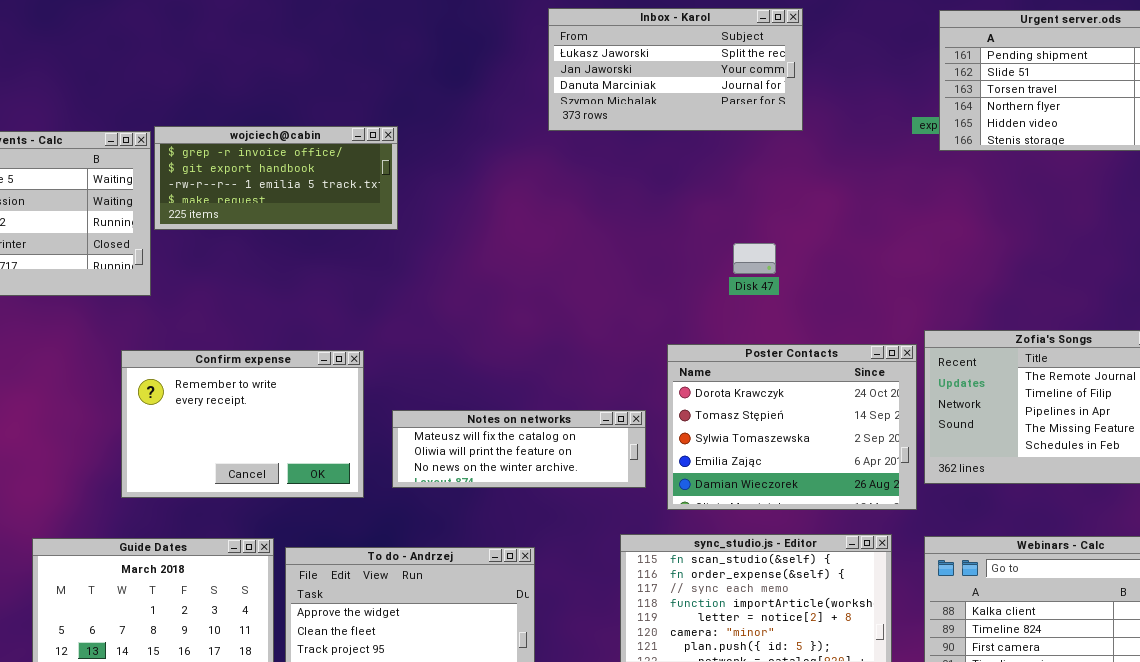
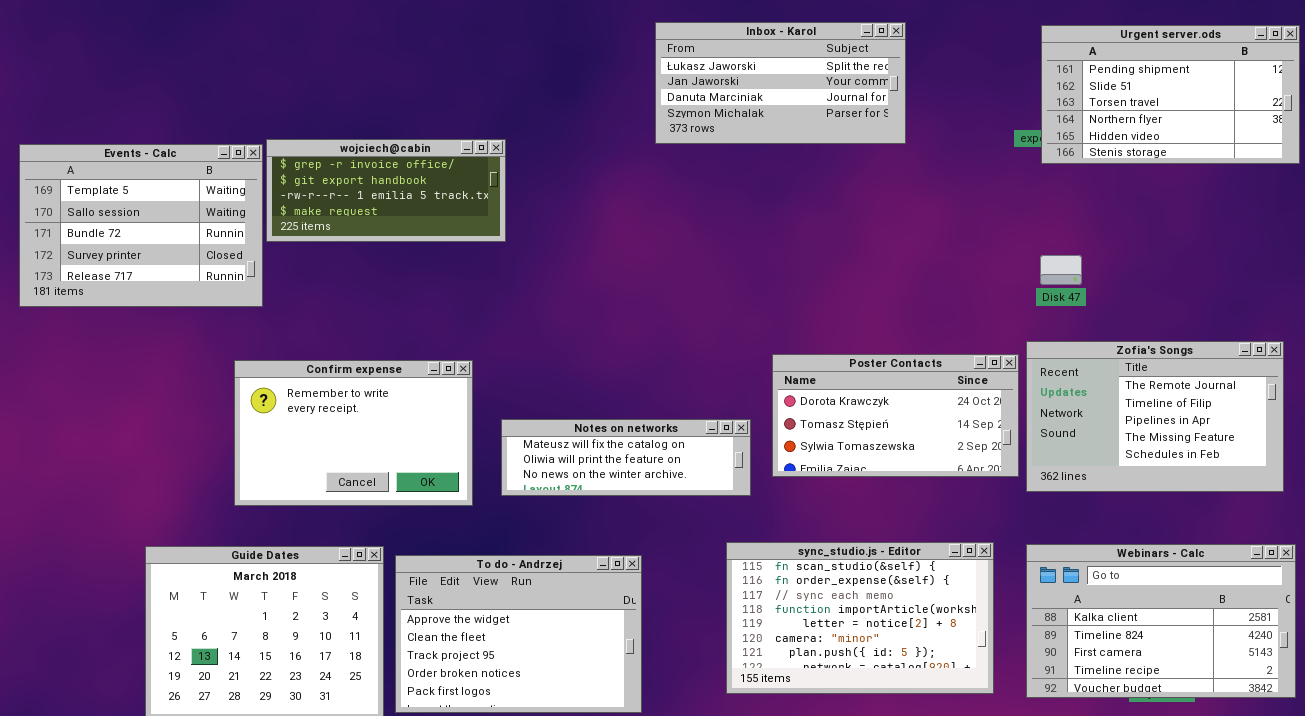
Disk 47: [733,243,776,274] -> [1040,255,1082,285], moved
Poster Contacts: [667,344,917,510] -> [772,354,1019,477], resized

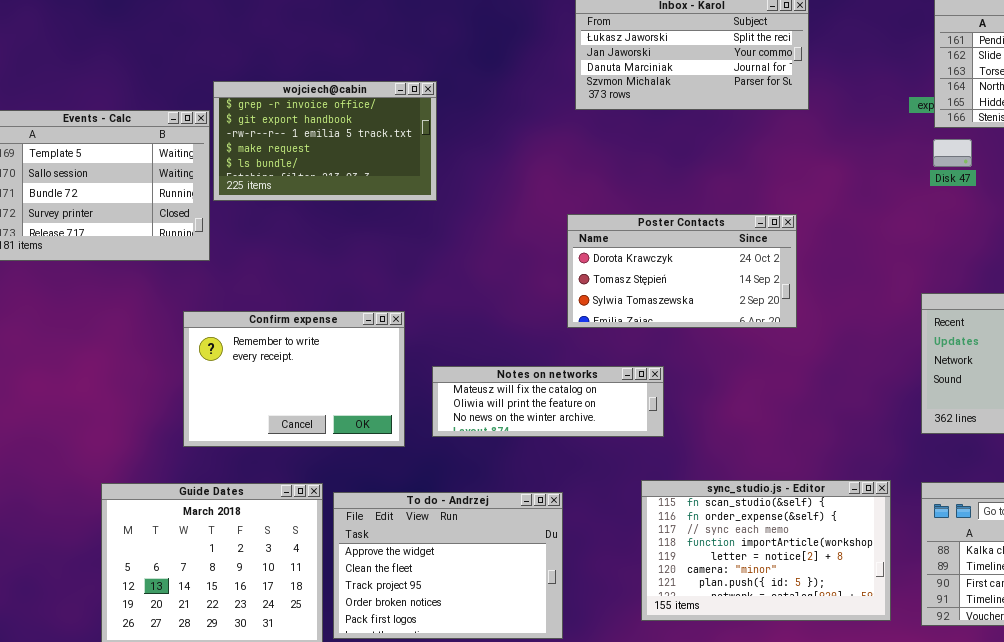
wojciech@cabin: [266,139,506,242] -> [213,81,437,201], resized
Disk 47: [1040,255,1082,285] -> [933,139,972,167], moved
Poster Contacts: [772,354,1019,477] -> [567,214,797,328], moved

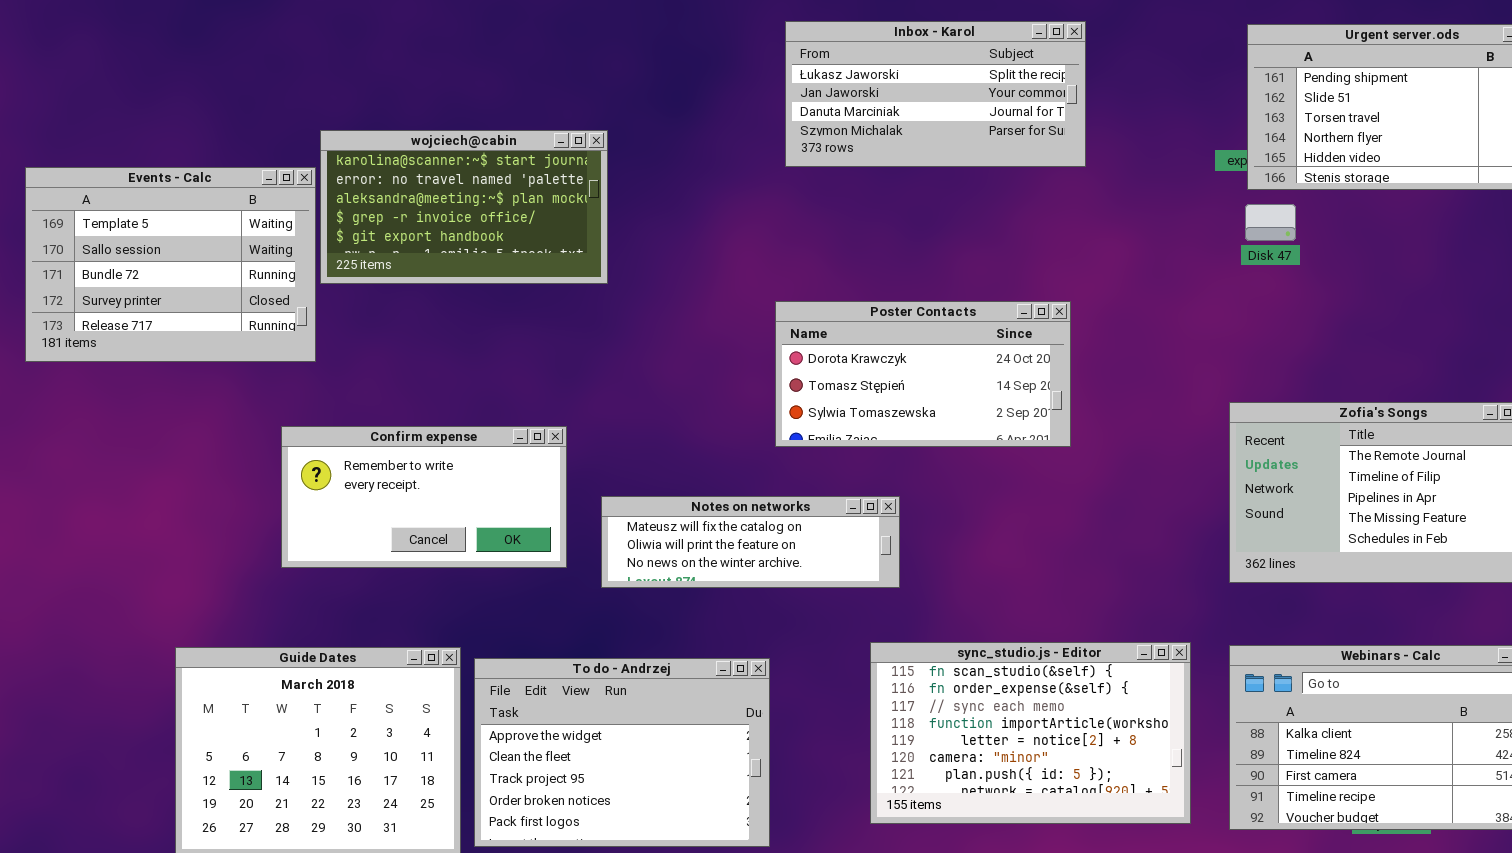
wojciech@cabin: [213,81,437,201] -> [320,130,608,284], scrolled up 3 rows
Confirm expense: [183,311,405,447] -> [281,426,567,568], resized

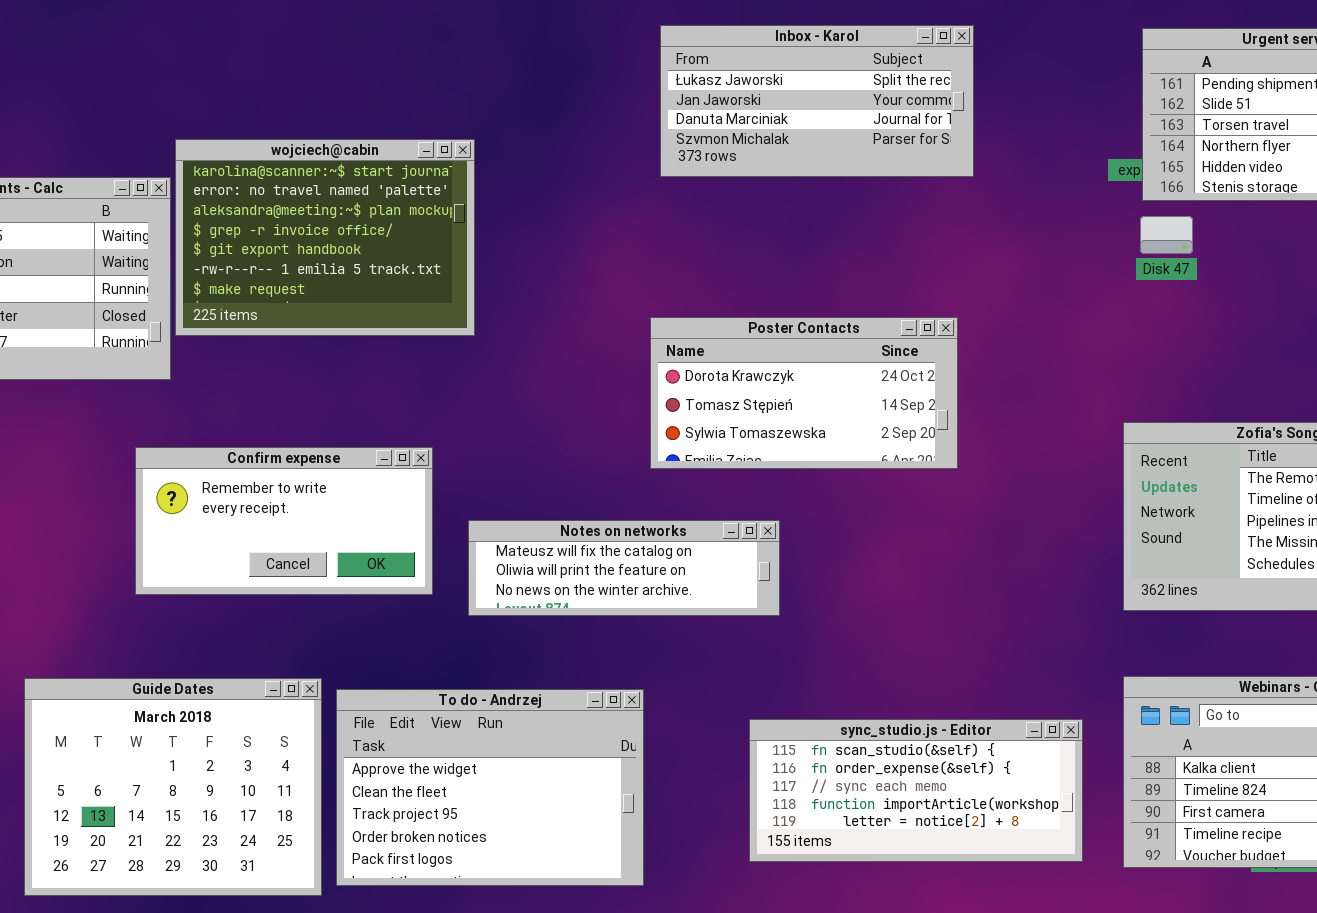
wojciech@cabin: [320,130,608,284] -> [175,139,475,336], resized
sync_studio.js - Editor: [870,642,1191,824] -> [749,719,1083,862], resized

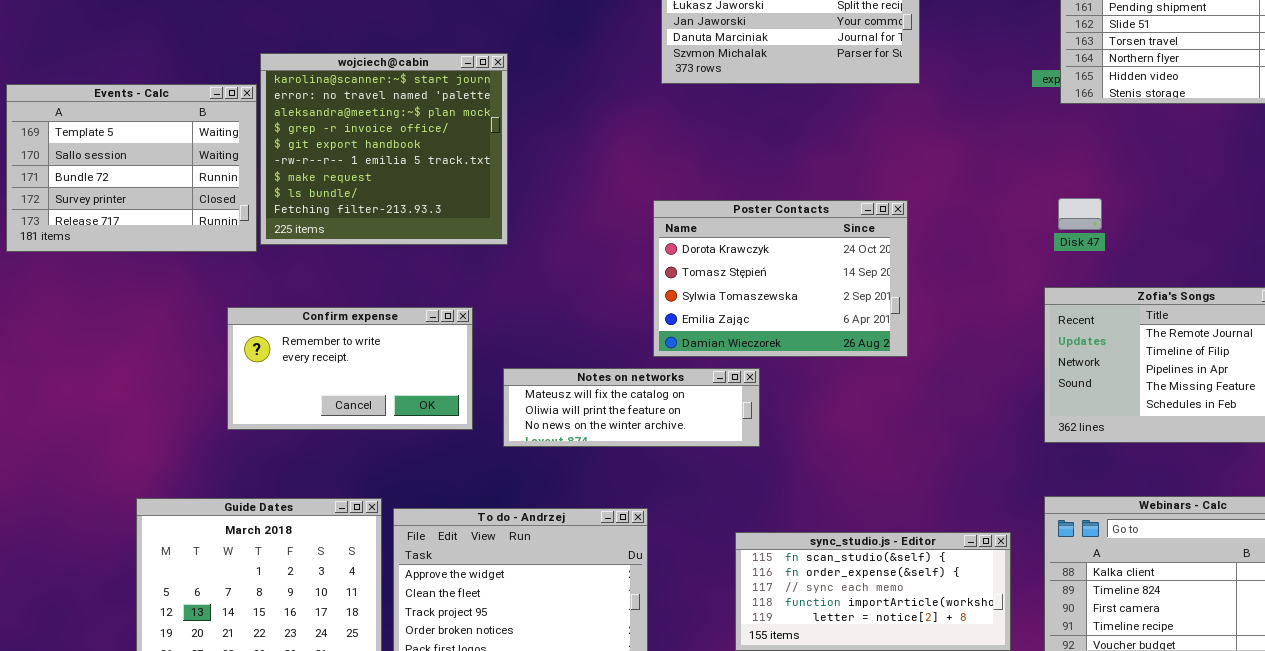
wojciech@cabin: [175,139,475,336] -> [260,53,508,245], resized
Disk 47: [1140,216,1193,254] -> [1058,198,1102,230], moved
Poster Contacts: [650,317,958,469] -> [653,200,908,357], resized

